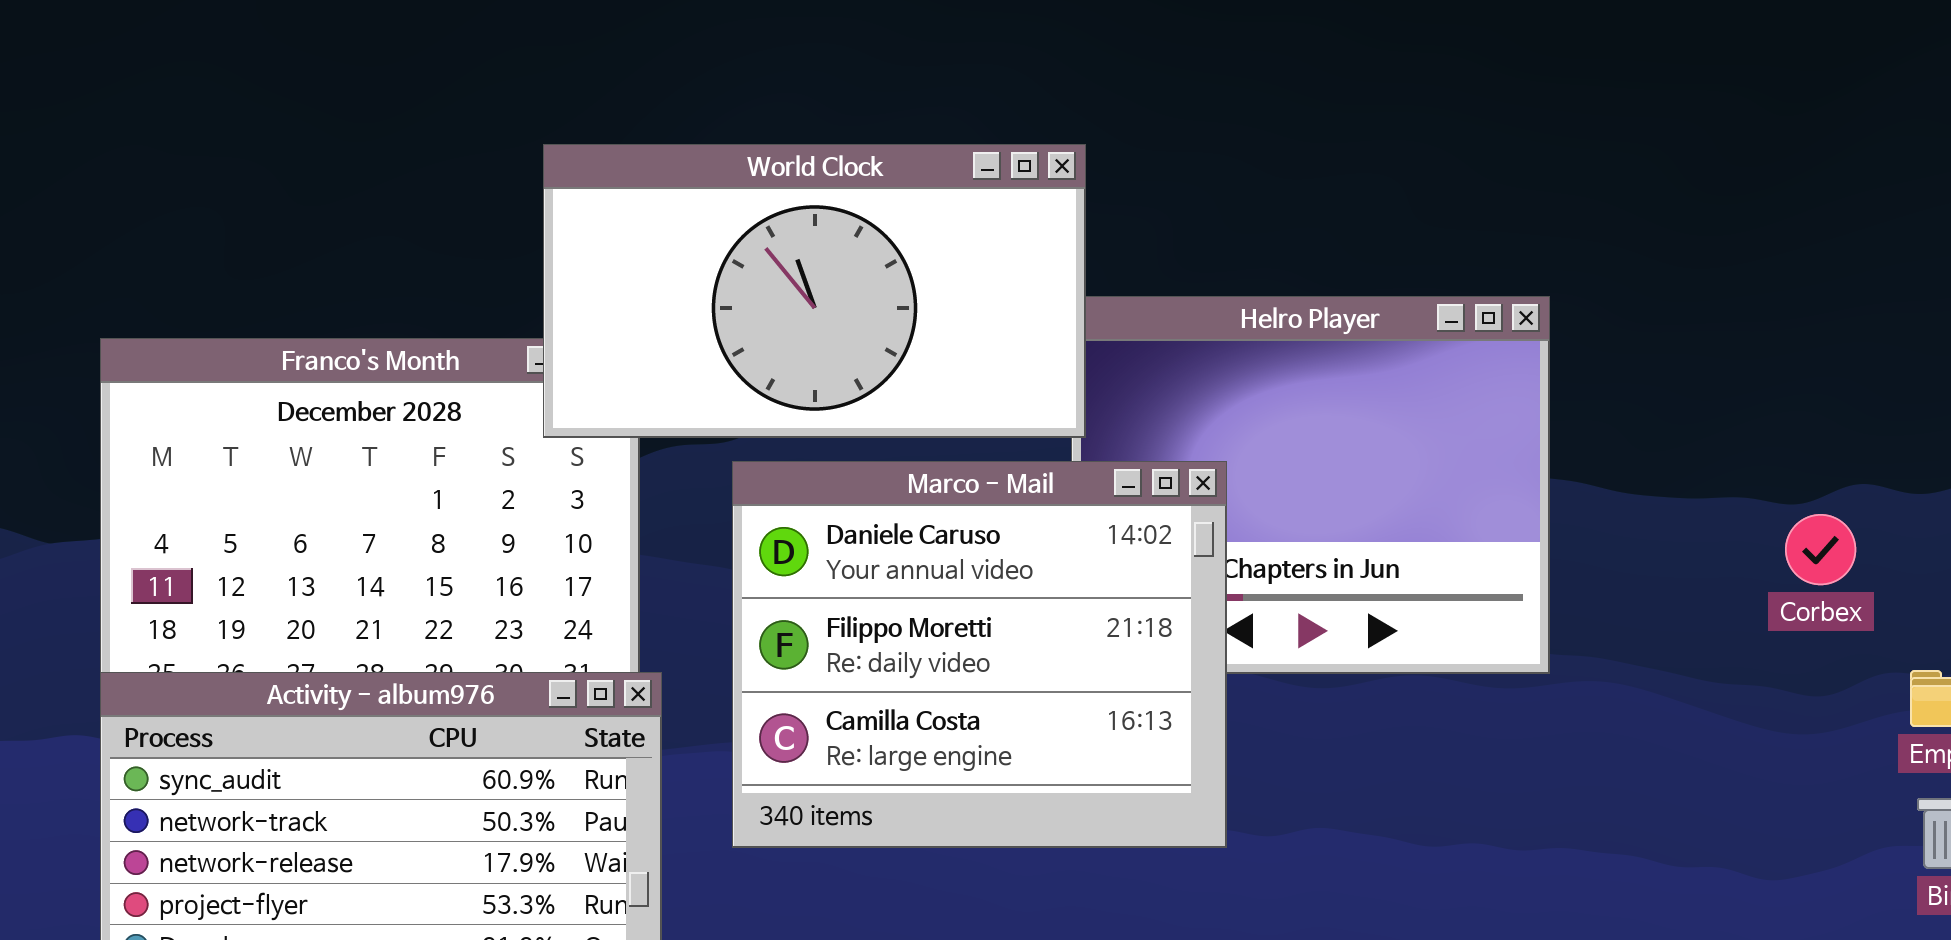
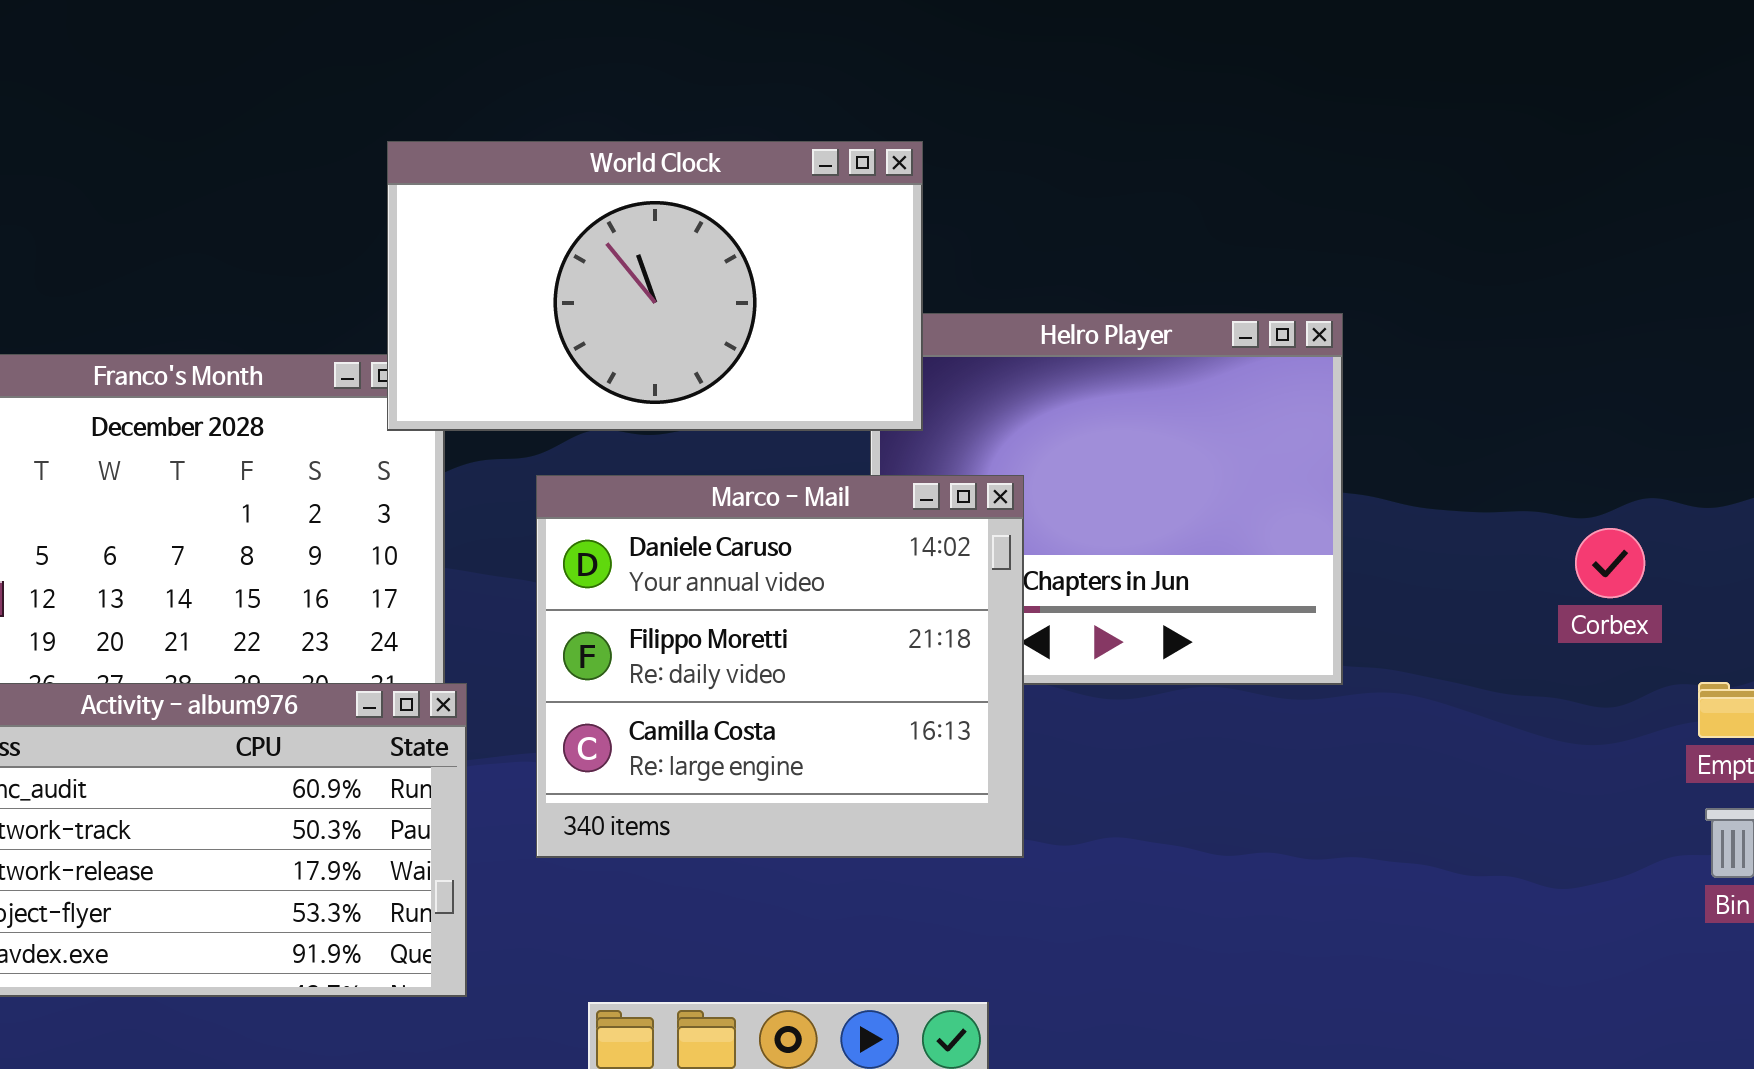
World Clock: [543,144,1086,438] -> [387,141,923,431], moved

